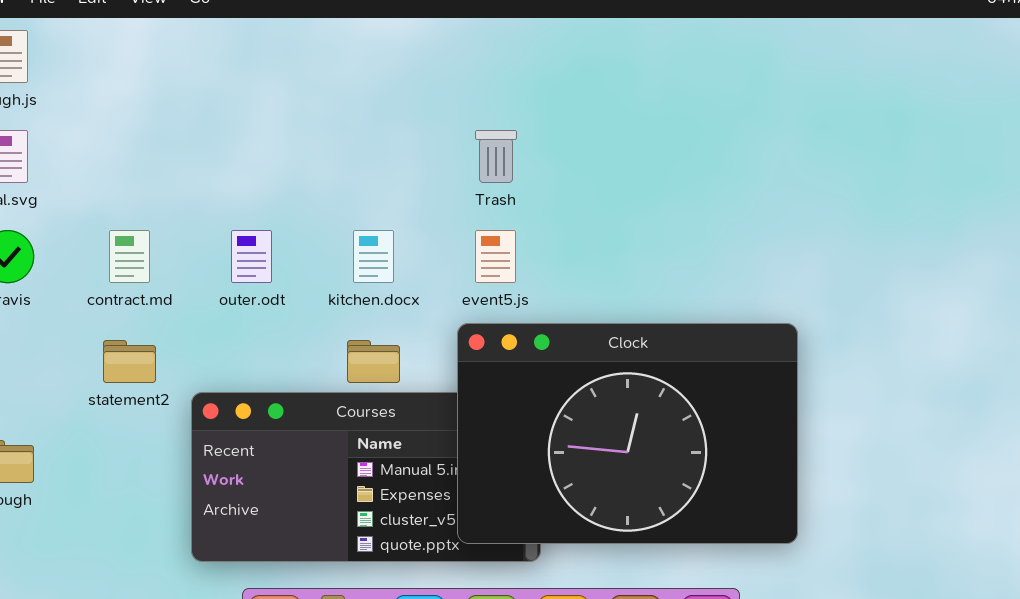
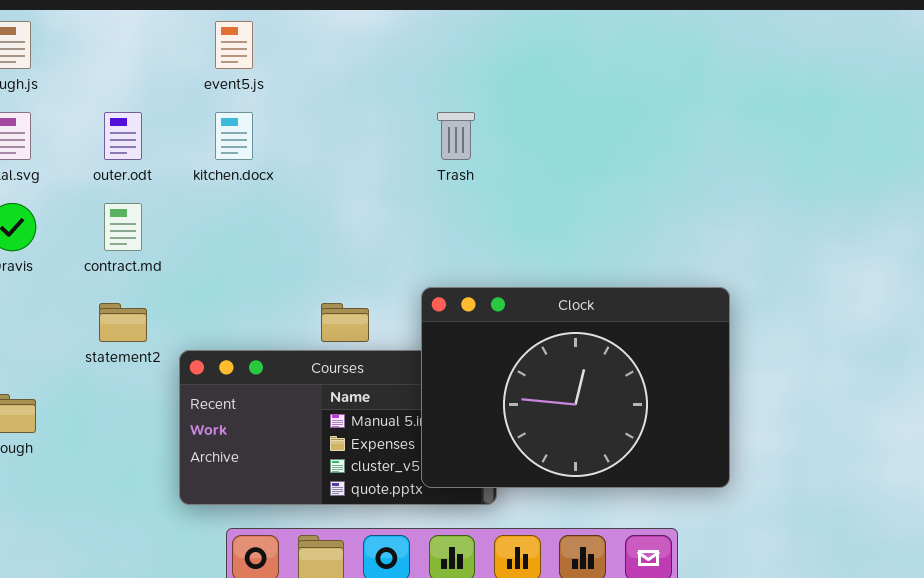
outer.odt: [231,230,272,283] -> [104,112,142,160], moved
kitchen.docx: [353,230,394,283] -> [215,112,253,160], moved
event5.js: [475,230,516,283] -> [215,21,253,69], moved

